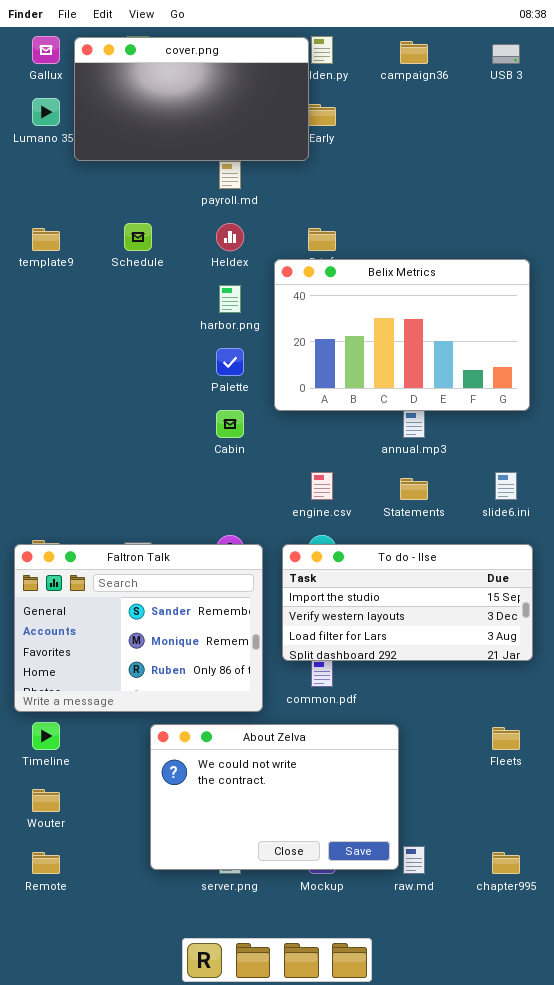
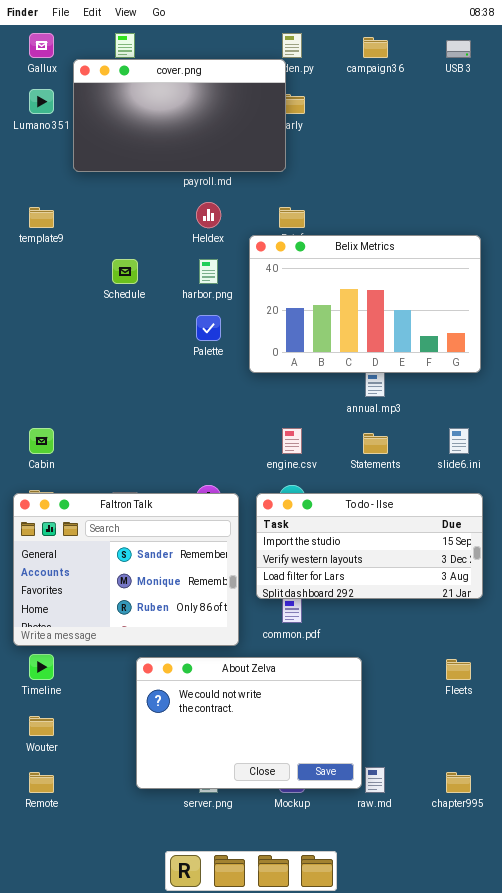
cover.png: [74,37,309,161] -> [73,59,286,172], moved
Schedule: [124,223,152,251] -> [112,259,138,284], moved
Cabin: [216,410,244,438] -> [29,428,54,454], moved

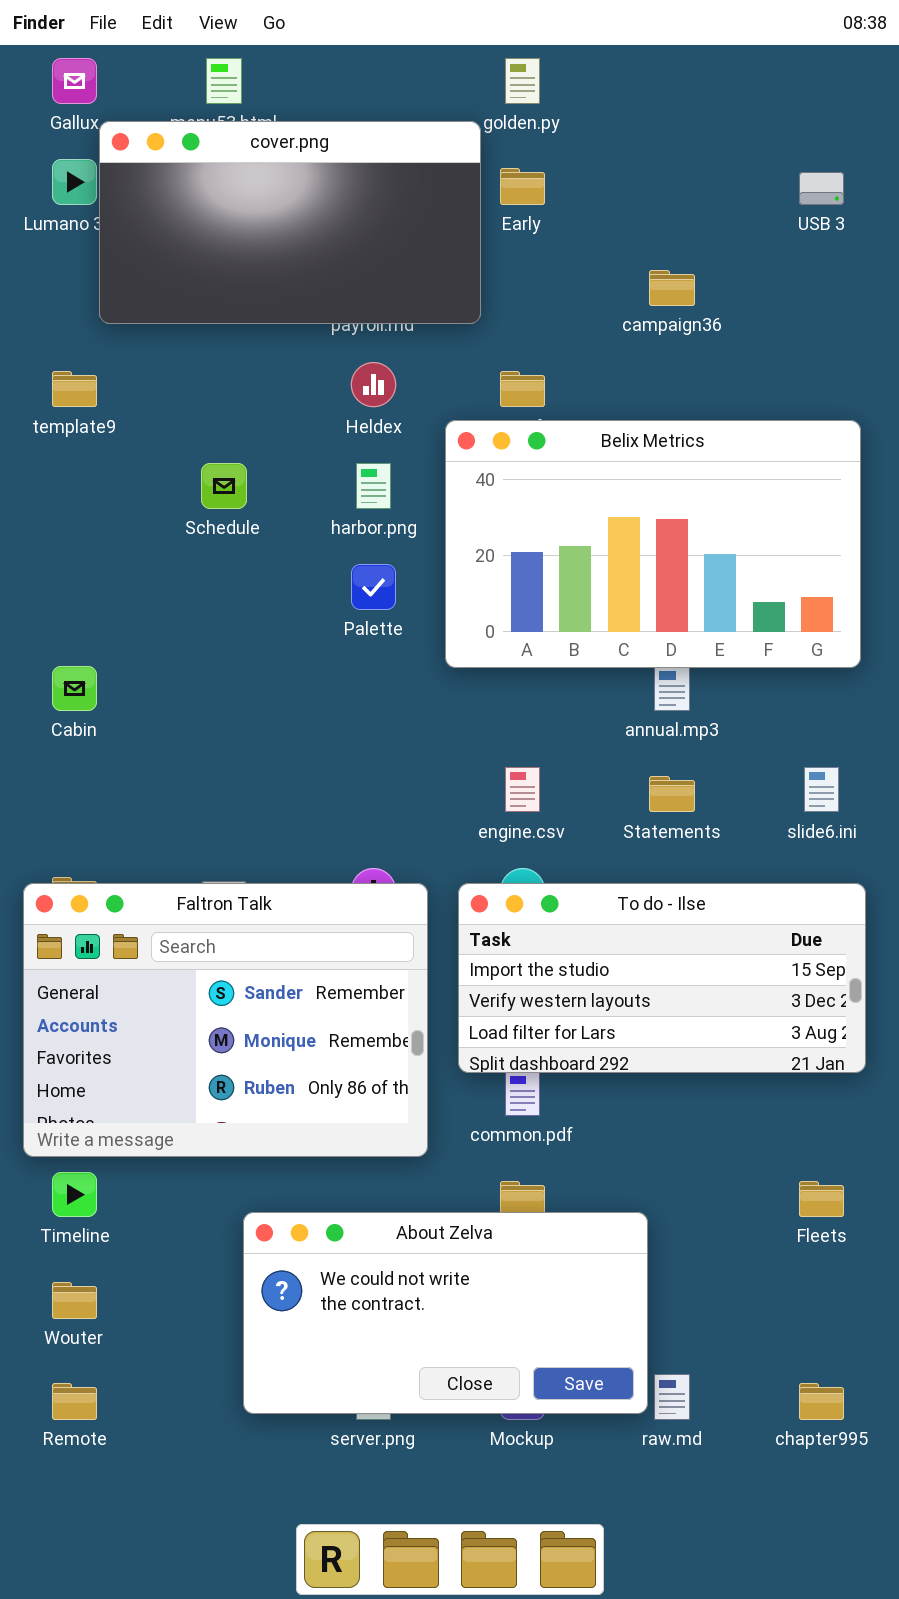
campaign36: [363,37,388,58] -> [649,270,695,306], moved
USB 3: [446,40,471,58] -> [799,172,844,205], moved
cover.png: [73,59,286,172] -> [99,121,481,324], moved
Cabin: [29,428,54,454] -> [52,666,97,711], moved
About Zelva: [136,657,362,789] -> [243,1212,648,1414], resized

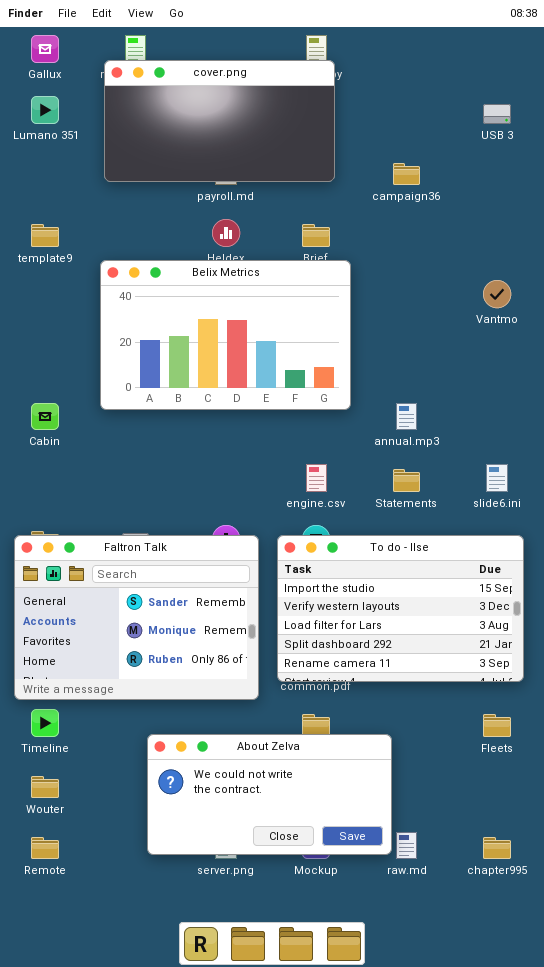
cover.png: [99,121,481,324] -> [104,60,335,182], moved
Belix Metrics: [445,420,861,668] -> [100,260,351,410], moved
To do - Ilse: [458,883,866,1073] -> [277,535,524,682], resized

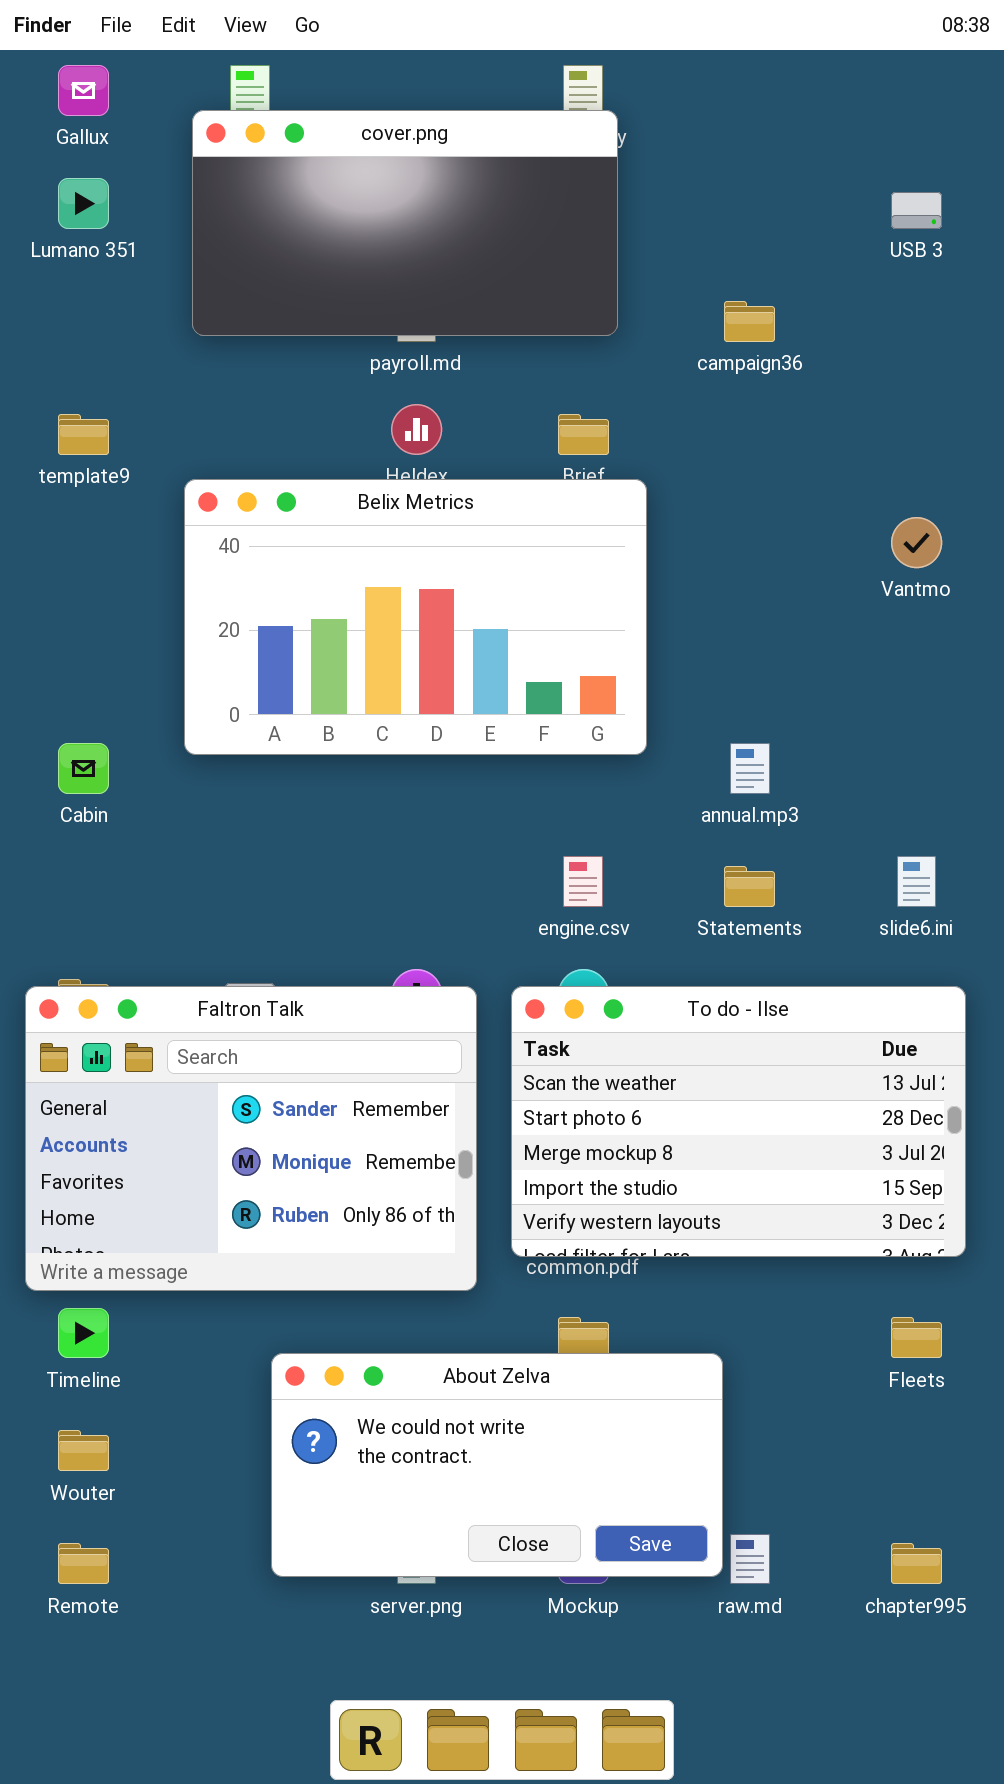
To do - Ilse: [277,535,524,682] -> [511,986,966,1257], scrolled up 3 rows

